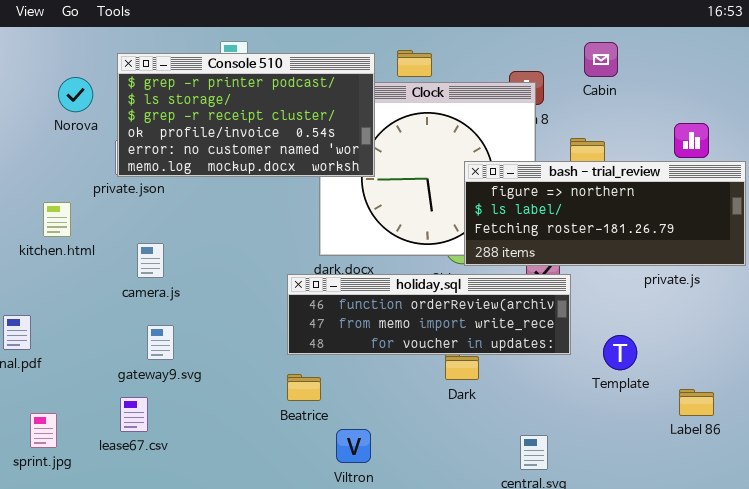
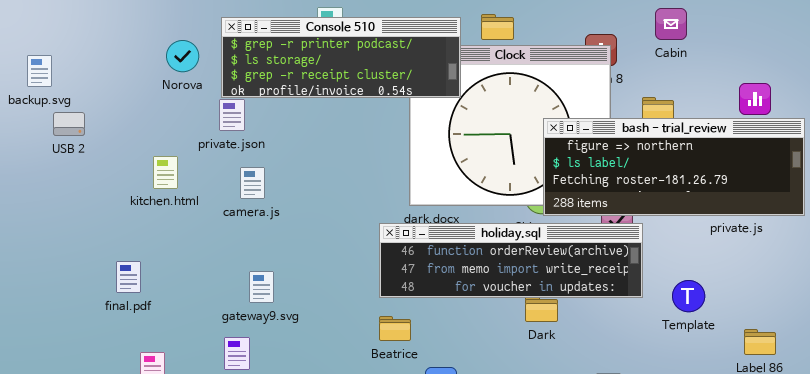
Console 510: [117,53,375,177] -> [221,17,461,98], resized
camera.js: [137,243,164,278] -> [240,167,265,199], moved

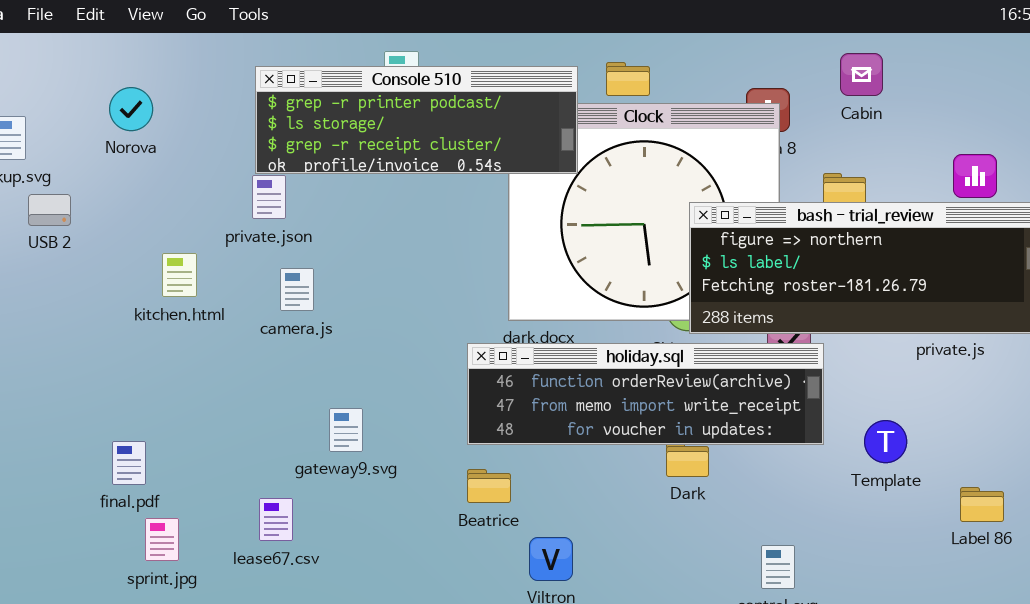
Norova: [166,40,199,72] -> [109,87,153,131], moved
final.pdf: [116,261,141,293] -> [112,441,146,485], moved
gateway9.svg: [249,271,274,303] -> [329,408,363,452], moved

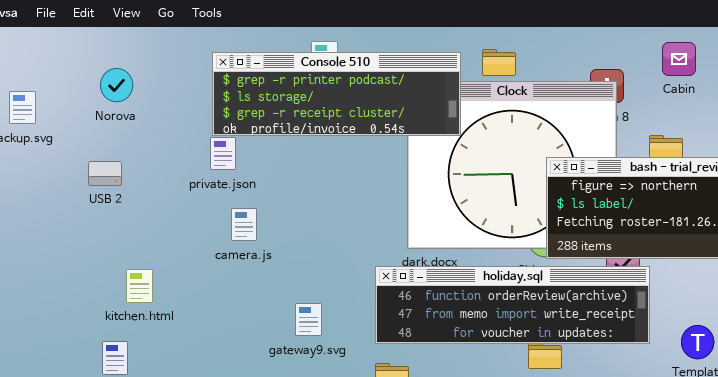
USB 2: [28,194,71,226] -> [88,161,122,186], moved
kitchen.html: [162,253,197,297] -> [126,269,153,303], moved
gateway9.svg: [329,408,363,452] -> [295,303,322,336], moved

